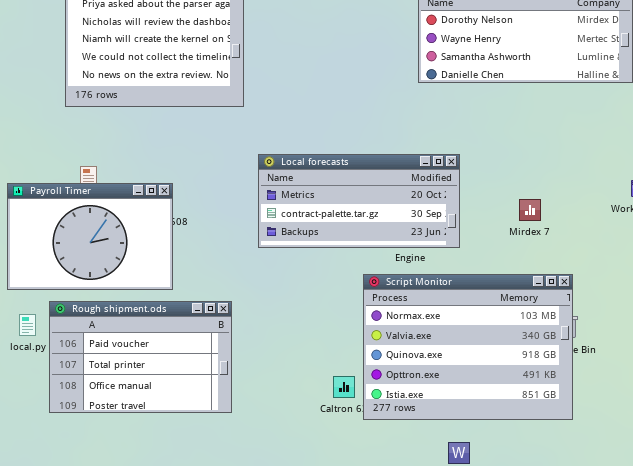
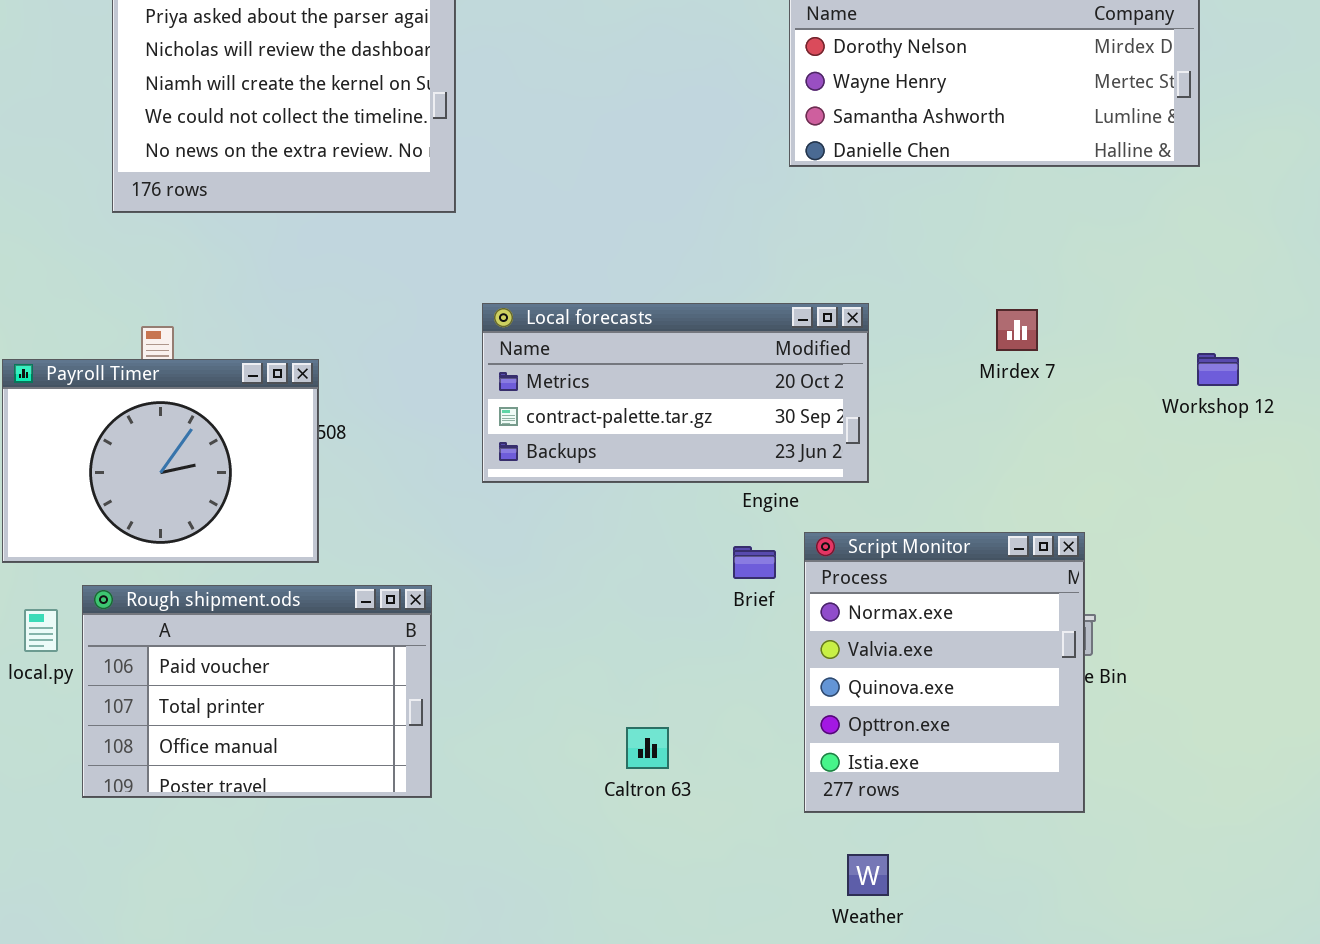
Mirdex 7: [519,199,541,221] -> [996,309,1038,351], moved
Script Monitor: [363,274,573,420] -> [804,532,1085,813], resized

